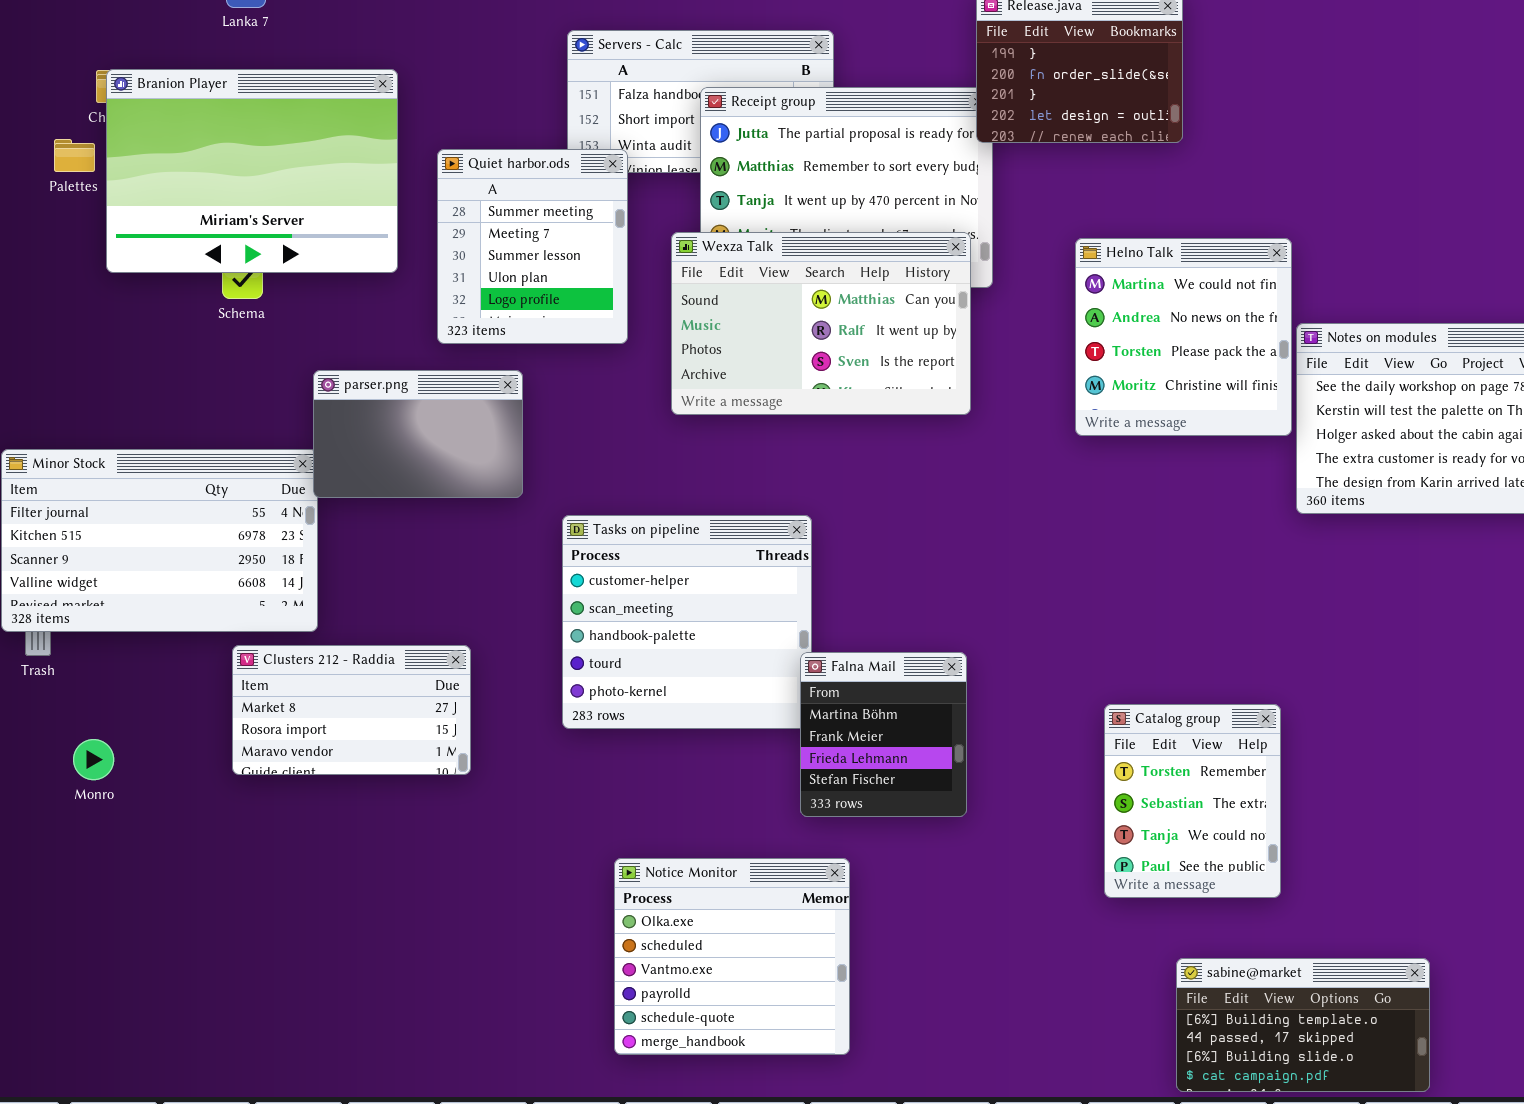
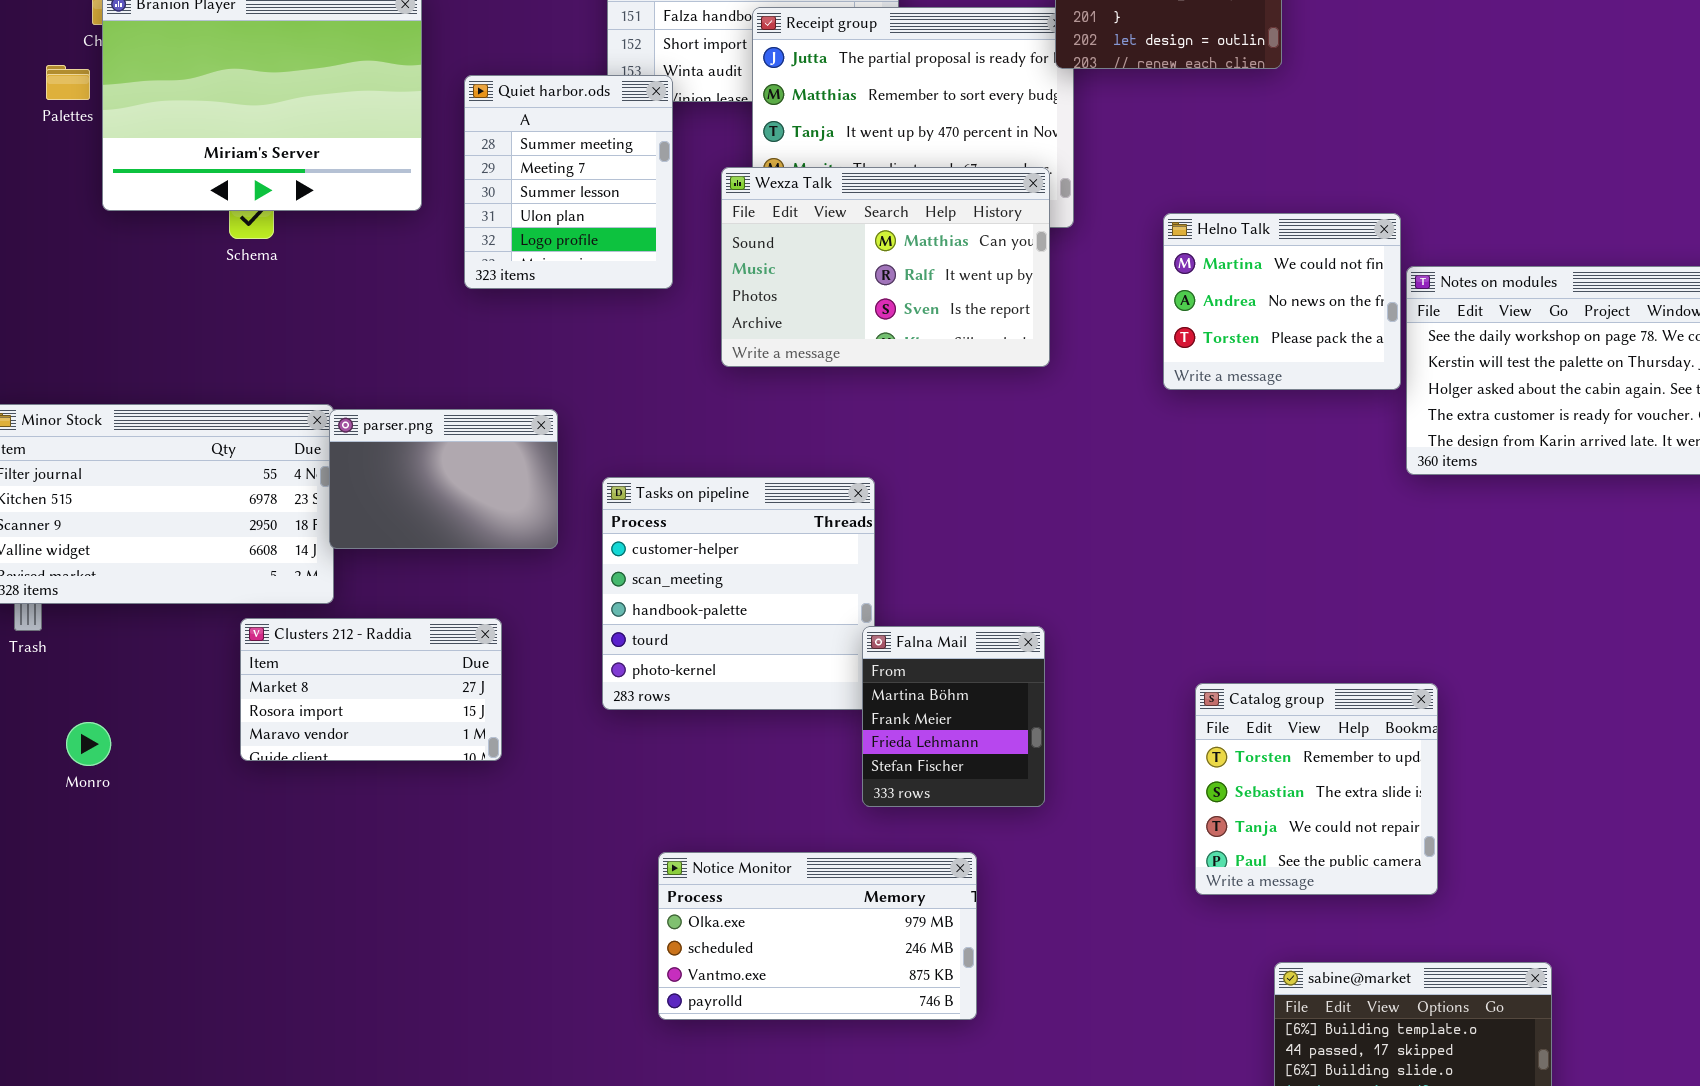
Helno Talk: [1075,238,1292,436] -> [1163,213,1401,390], resized
parser.png: [313,370,523,498] -> [329,409,558,549], moved
Catalog group: [1104,704,1281,898] -> [1195,683,1438,895], resized
Notice Monitor: [614,858,850,1055] -> [658,852,977,1020], resized

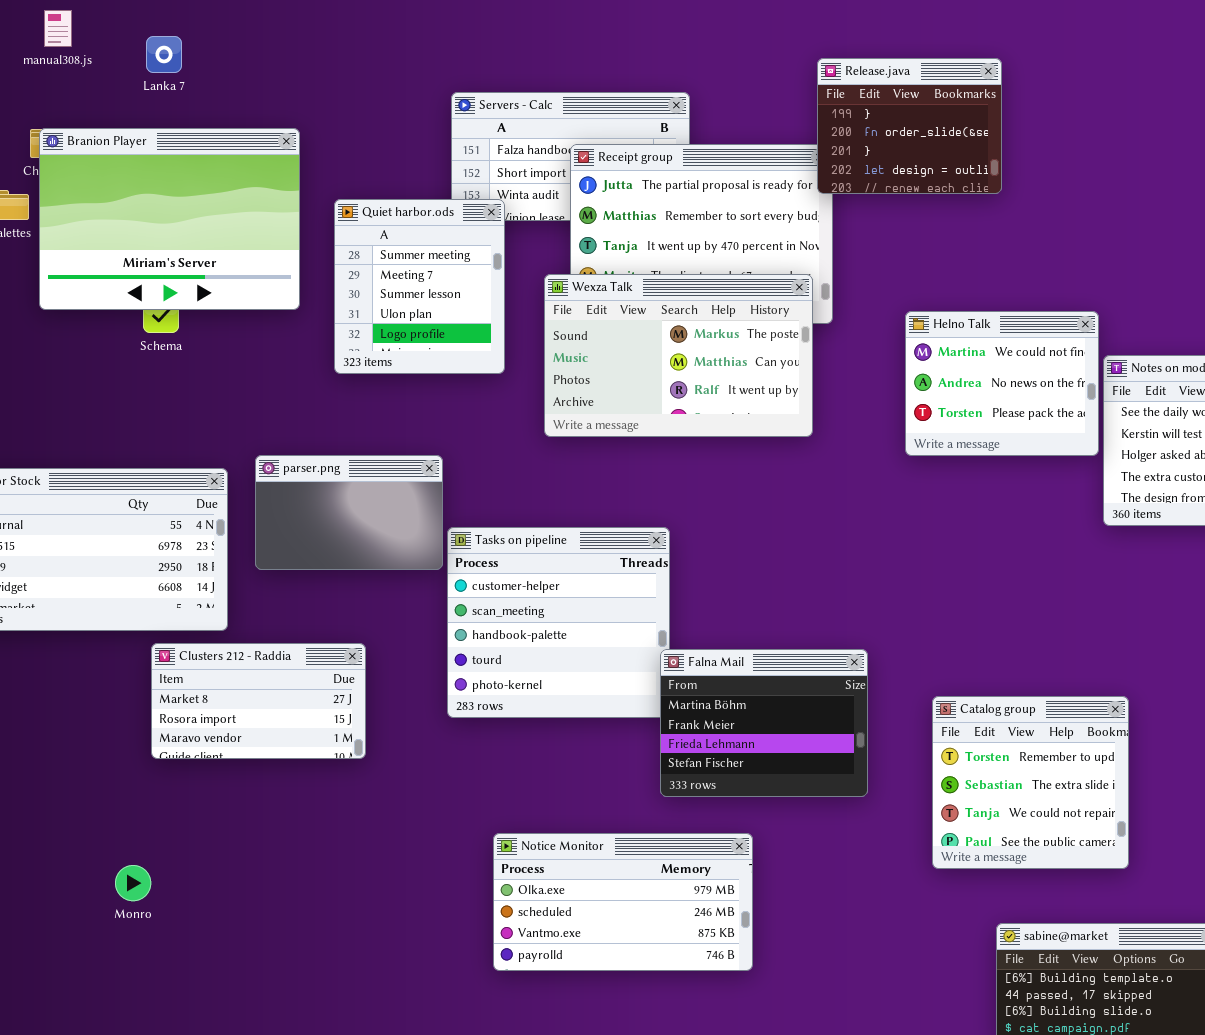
Wexza Talk: [721,167,1050,367] -> [544,274,813,437], scrolled up 1 row
parser.png: [329,409,558,549] -> [255,455,443,570], moved
Falna Mail: [862,626,1045,807] -> [660,649,868,797], resized
Monro: [66,722,111,766] -> [115,865,151,901], moved

